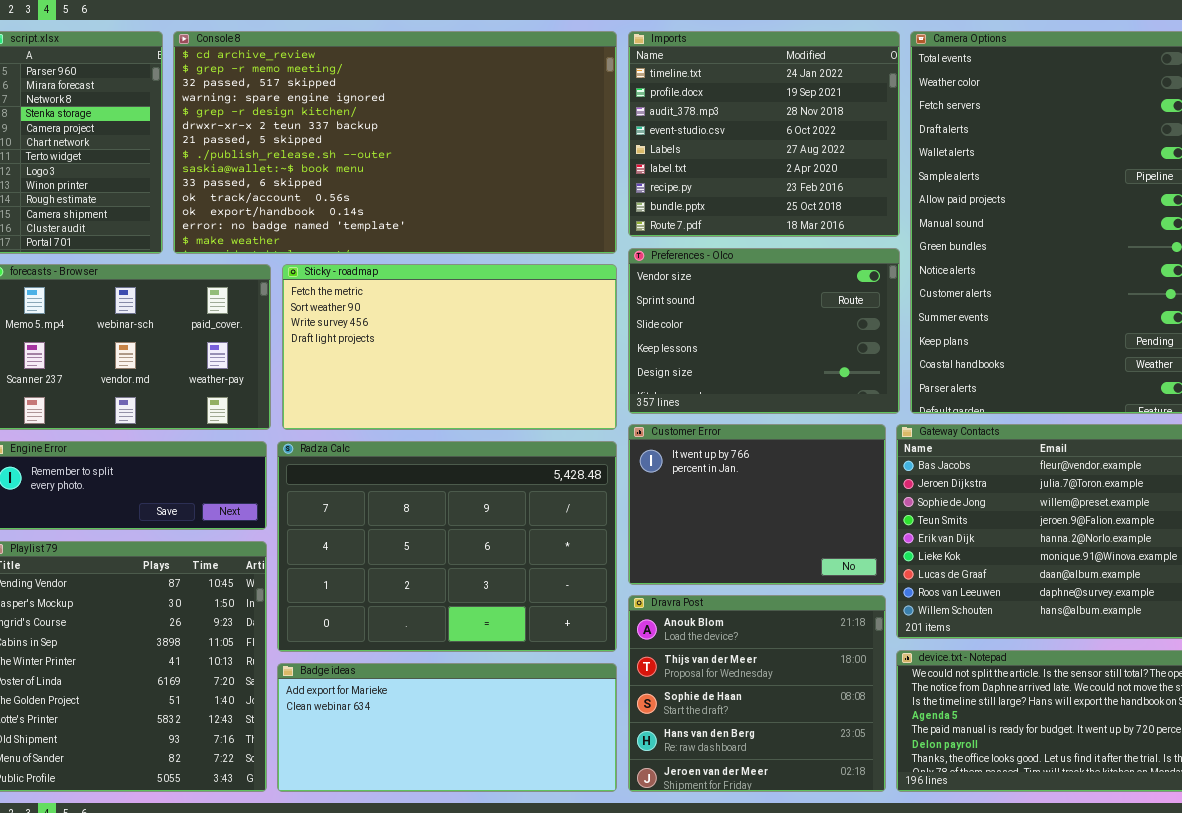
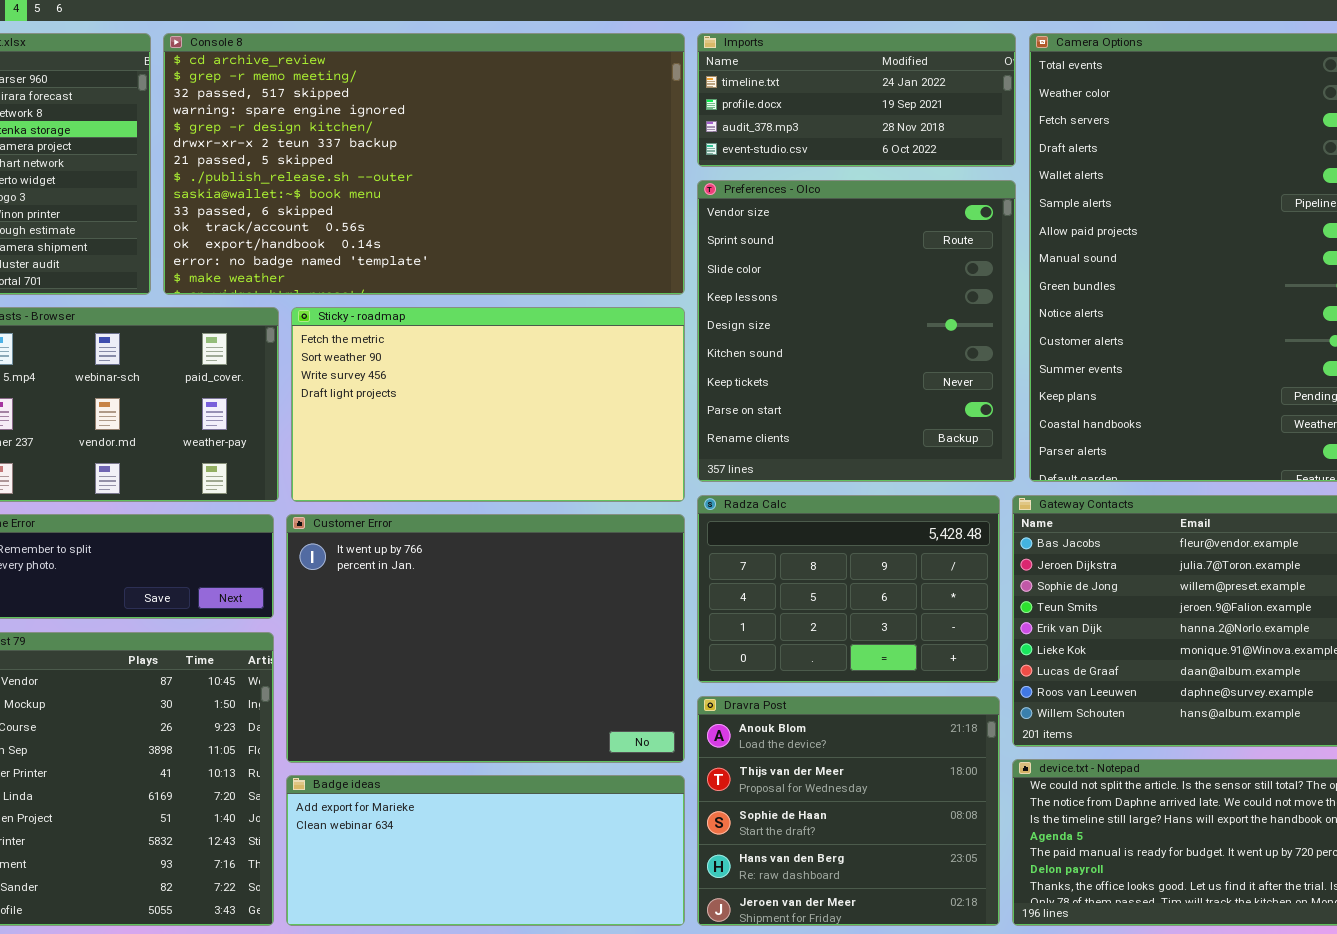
Imports: [628,31,900,237] -> [697,33,1016,167], resized
Preferences - Olco: [628,248,900,414] -> [697,180,1016,482], resized
Customer Error: [628,424,886,585] -> [286,514,685,763], moved, resized
Radza Calc: [277,441,617,652] -> [697,495,1000,683], moved, resized

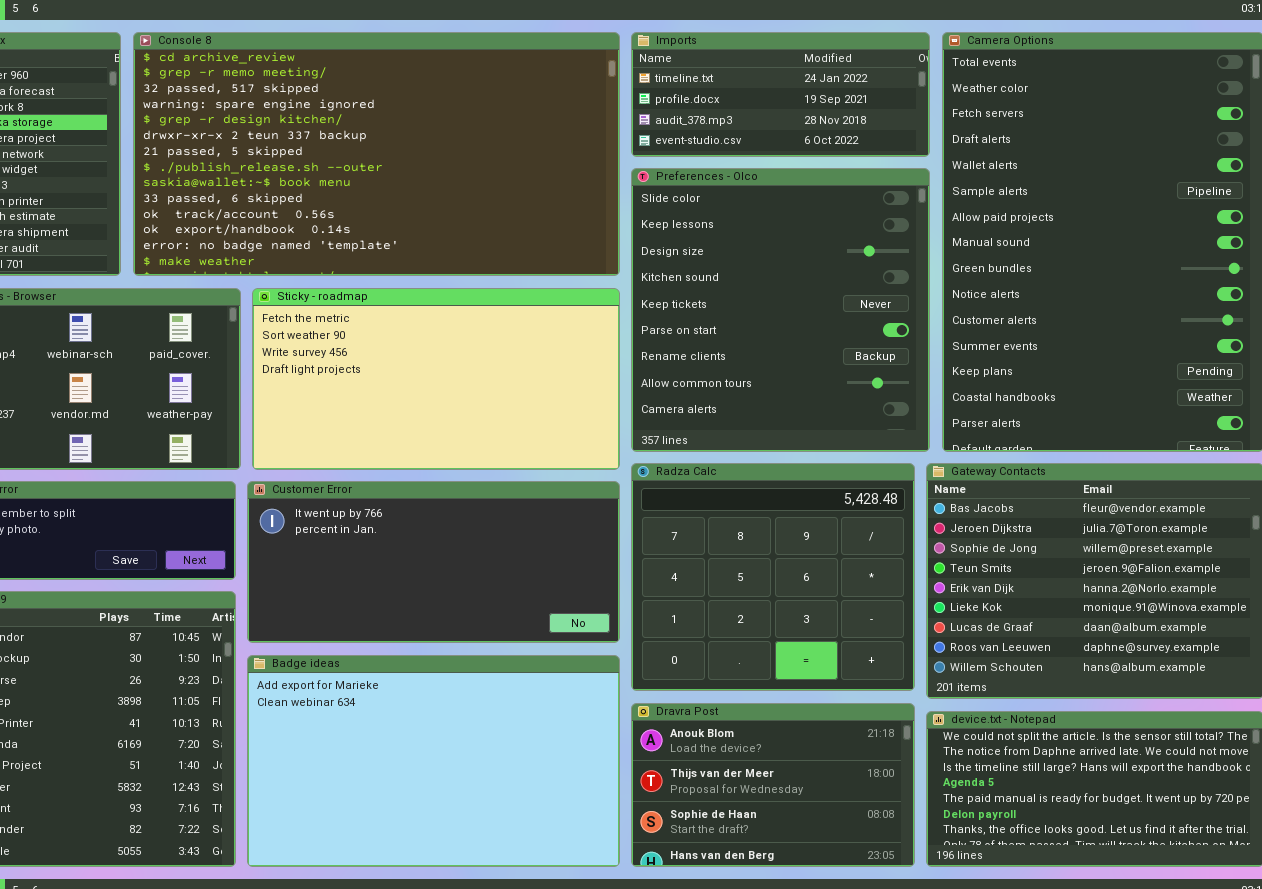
Preferences - Olco: [697,180,1016,482] -> [631,168,930,452], scrolled down 2 rows
Radza Calc: [697,495,1000,683] -> [631,463,915,691], resized
Customer Error: [286,514,685,763] -> [247,481,620,643], resized
Dravra Post: [697,696,1000,926] -> [631,703,915,867], resized
Badge ideas: [286,775,685,926] -> [247,655,620,867], resized

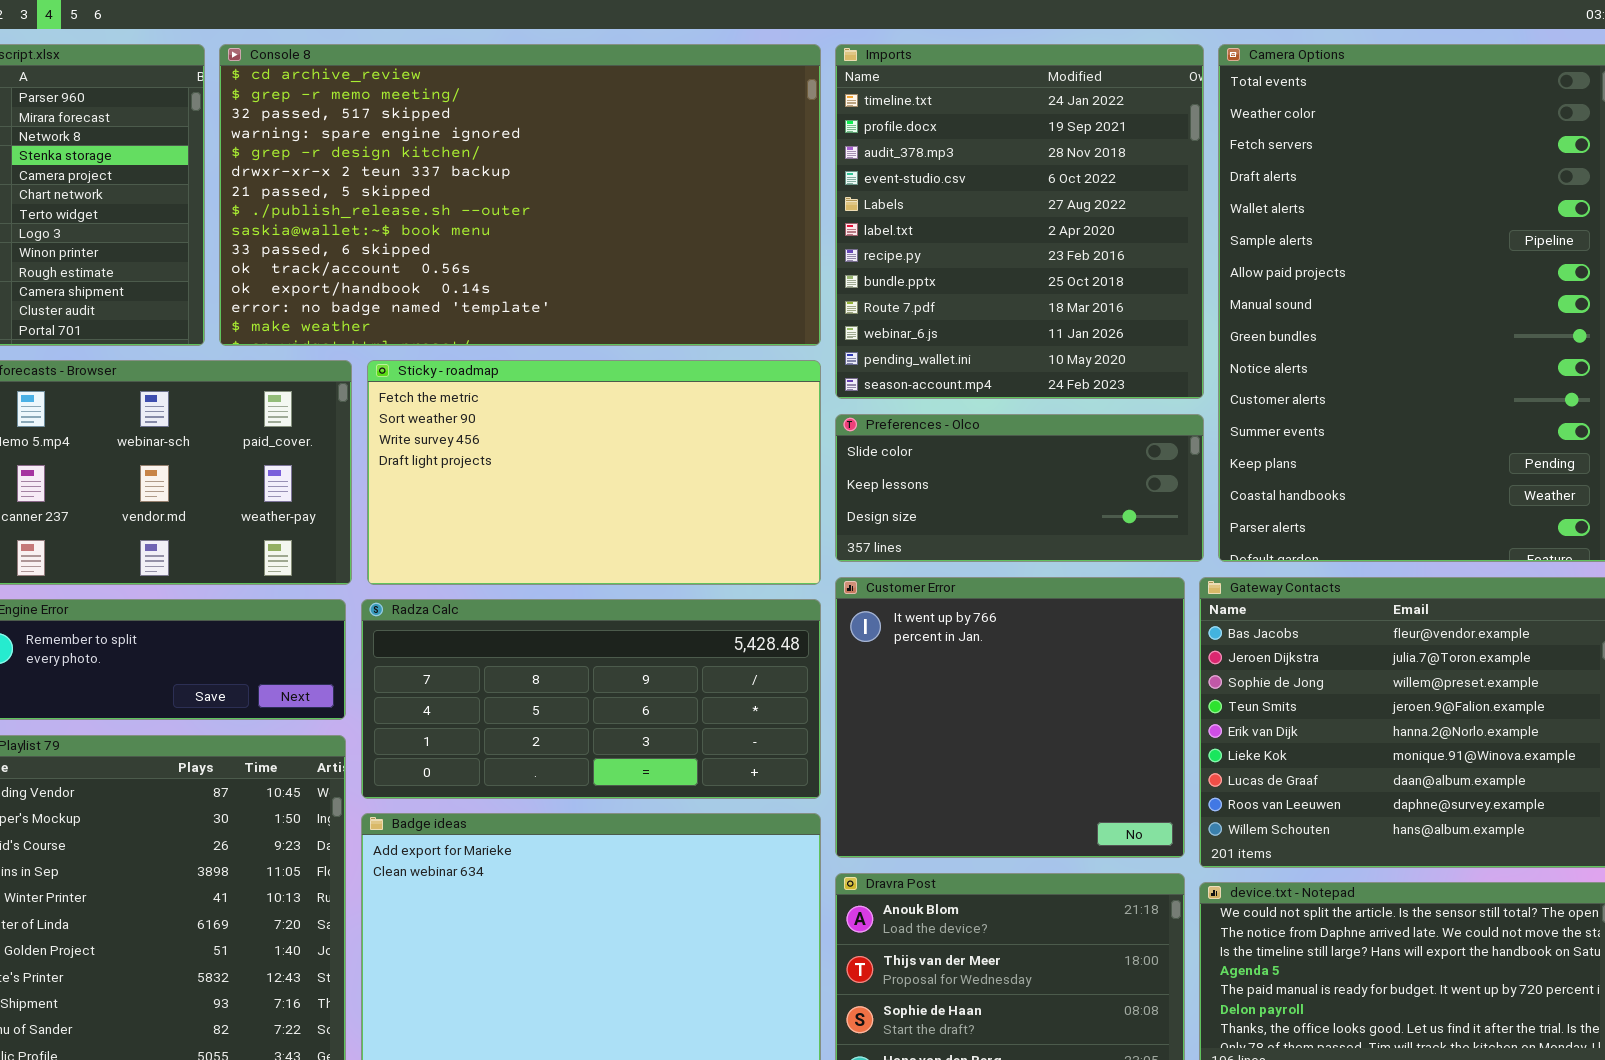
Imports: [631,32,930,157] -> [835,44,1204,399], resized
Preferences - Olco: [631,168,930,452] -> [835,414,1204,562], resized
Radza Calc: [631,463,915,691] -> [361,599,821,799], moved, resized
Customer Error: [247,481,620,643] -> [835,577,1185,858], moved, resized

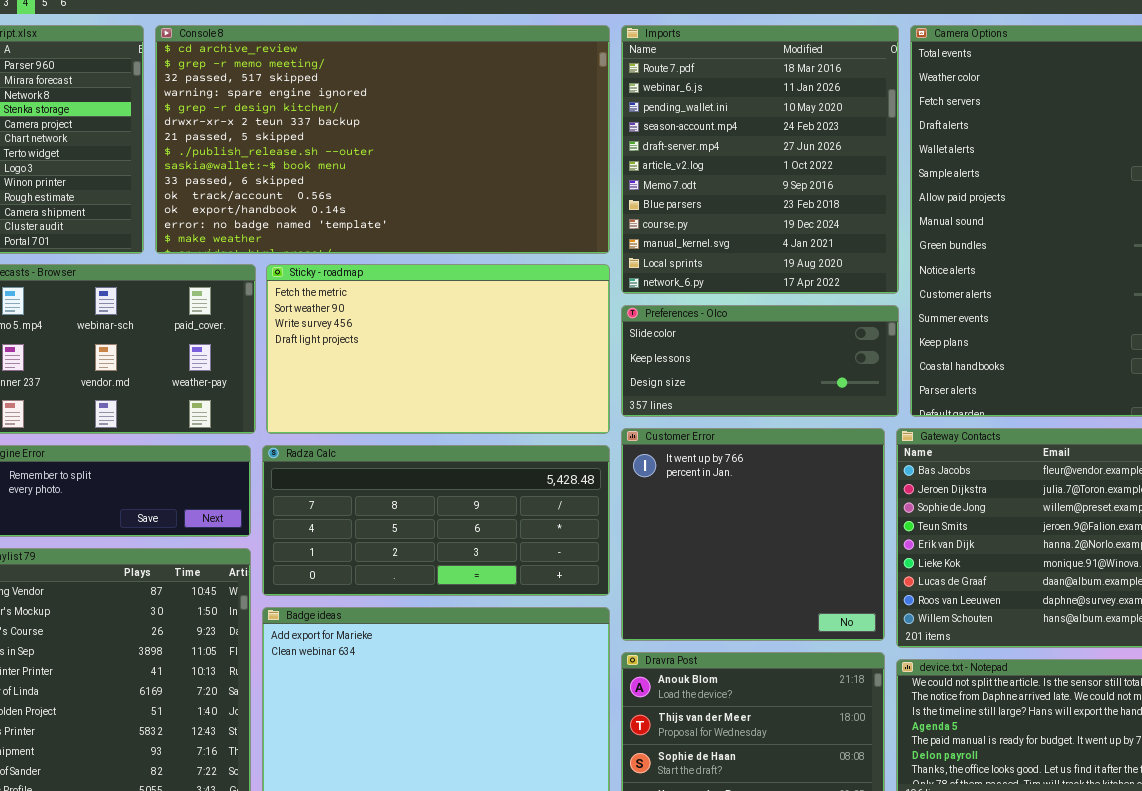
Imports: [835,44,1204,399] -> [621,25,899,294], scrolled down 8 rows

